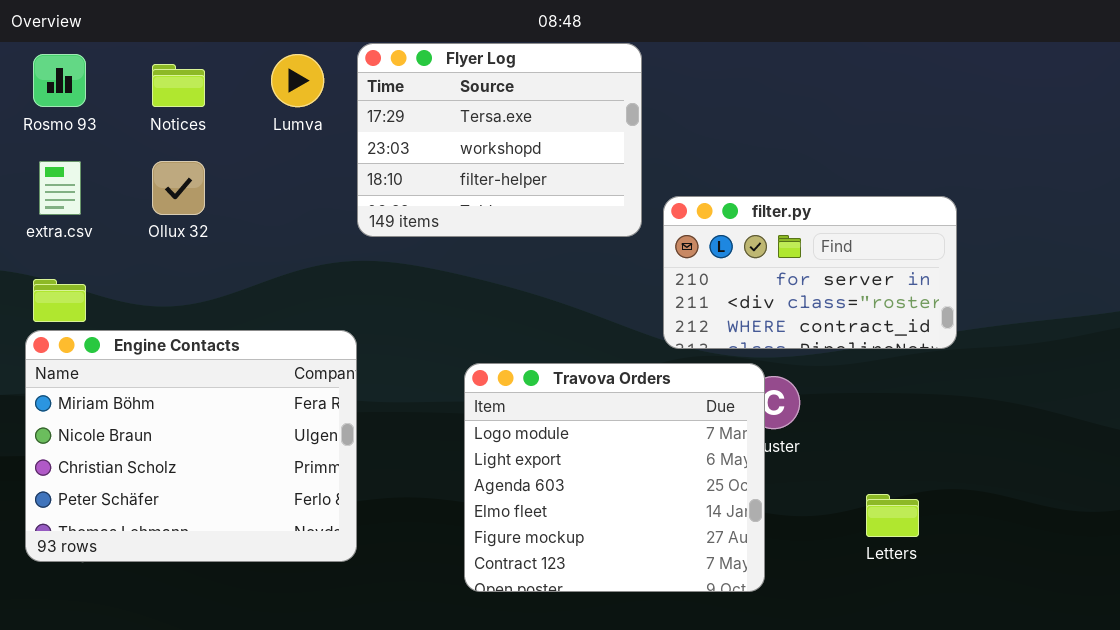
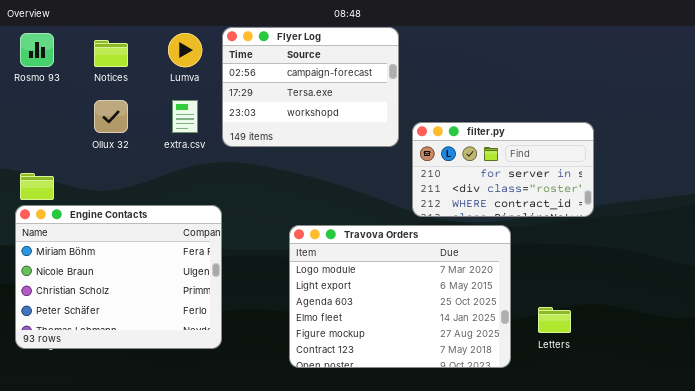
Flyer Log: [357,43,642,237] -> [222,27,399,147], scrolled up 1 row
extra.csv: [39,161,81,215] -> [172,100,198,133], moved
Travova Orders: [464,363,765,592] -> [289,225,511,368], resized

